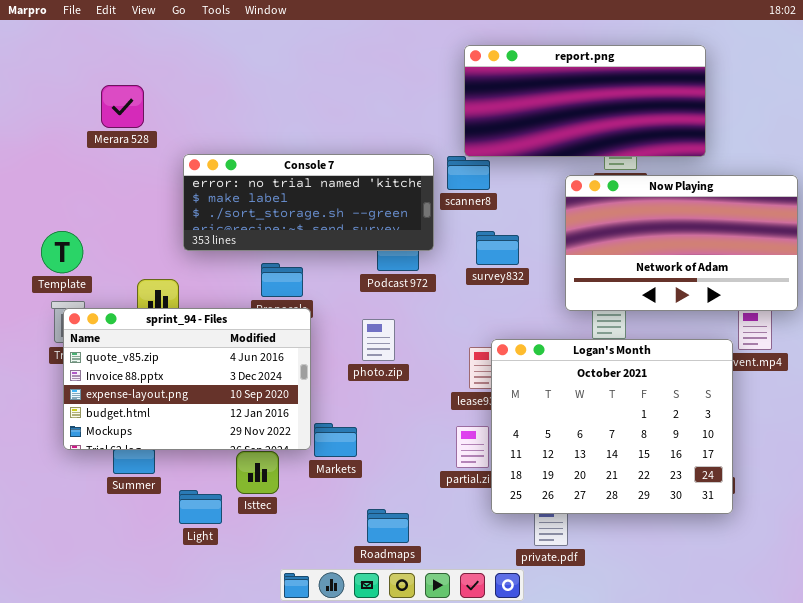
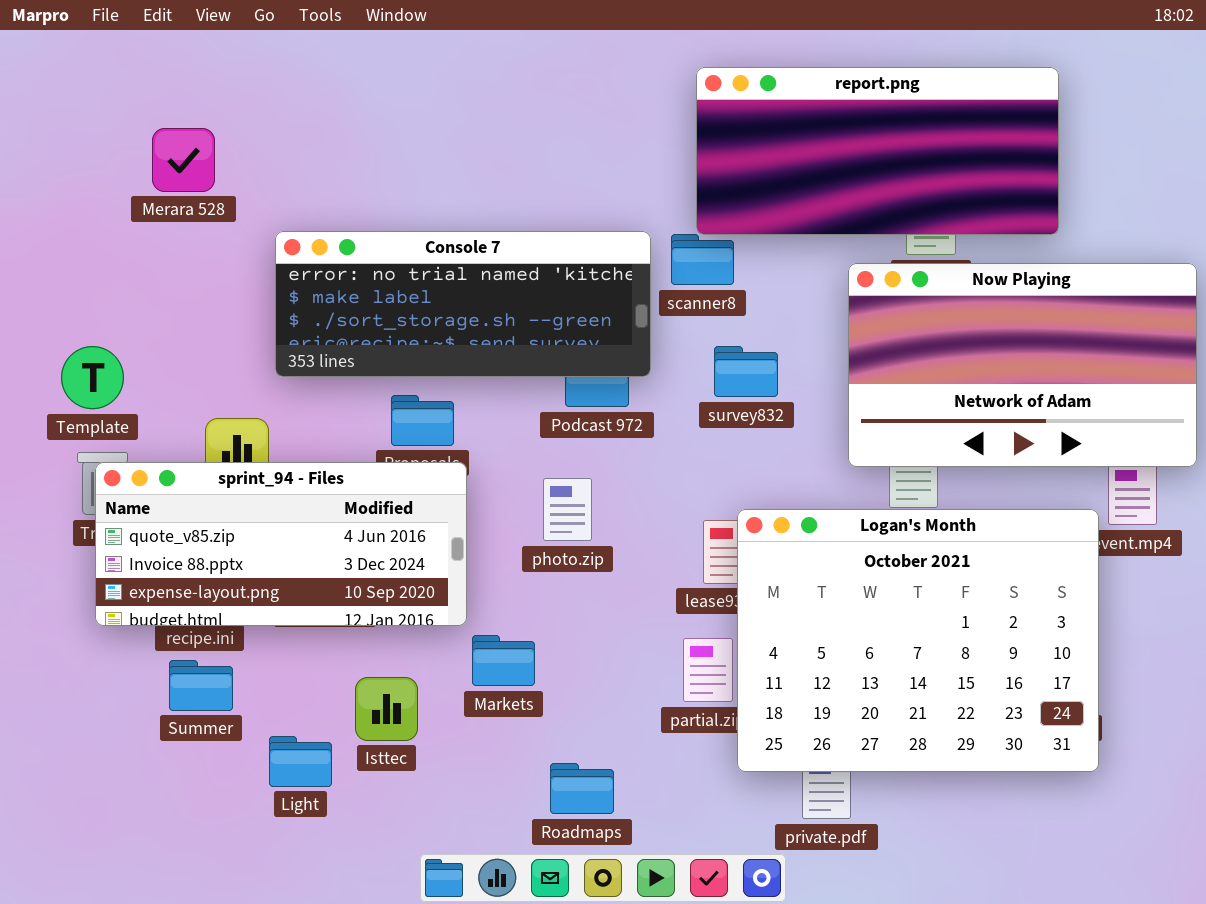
sprint_94 - Files: [63,308,311,450] -> [95,462,467,626], resized

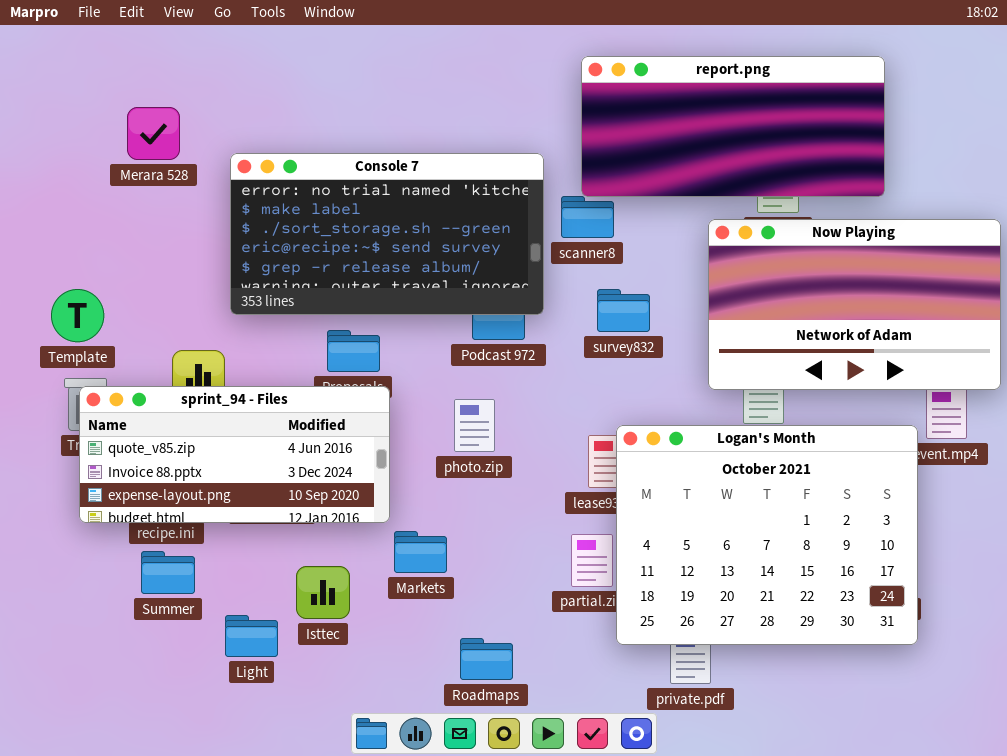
Console 7: [275,231,651,377] -> [230,153,544,315], resized

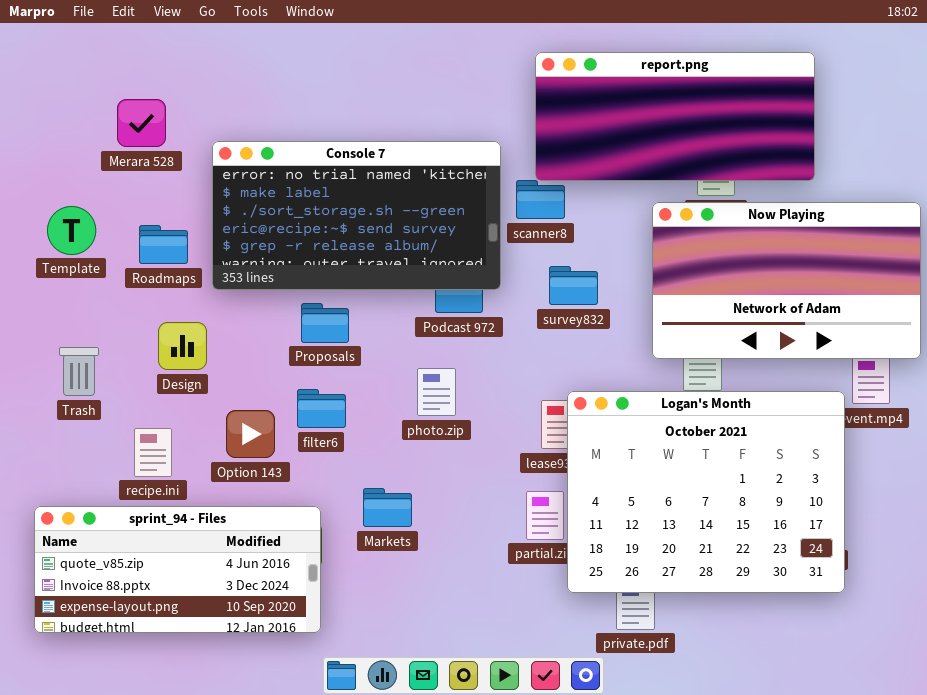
Template: [51,289,104,342] -> [47,206,96,255], moved
sprint_94 - Files: [79,386,390,523] -> [34,506,321,633], moved
Roadmaps: [460,638,513,680] -> [139,225,188,264], moved

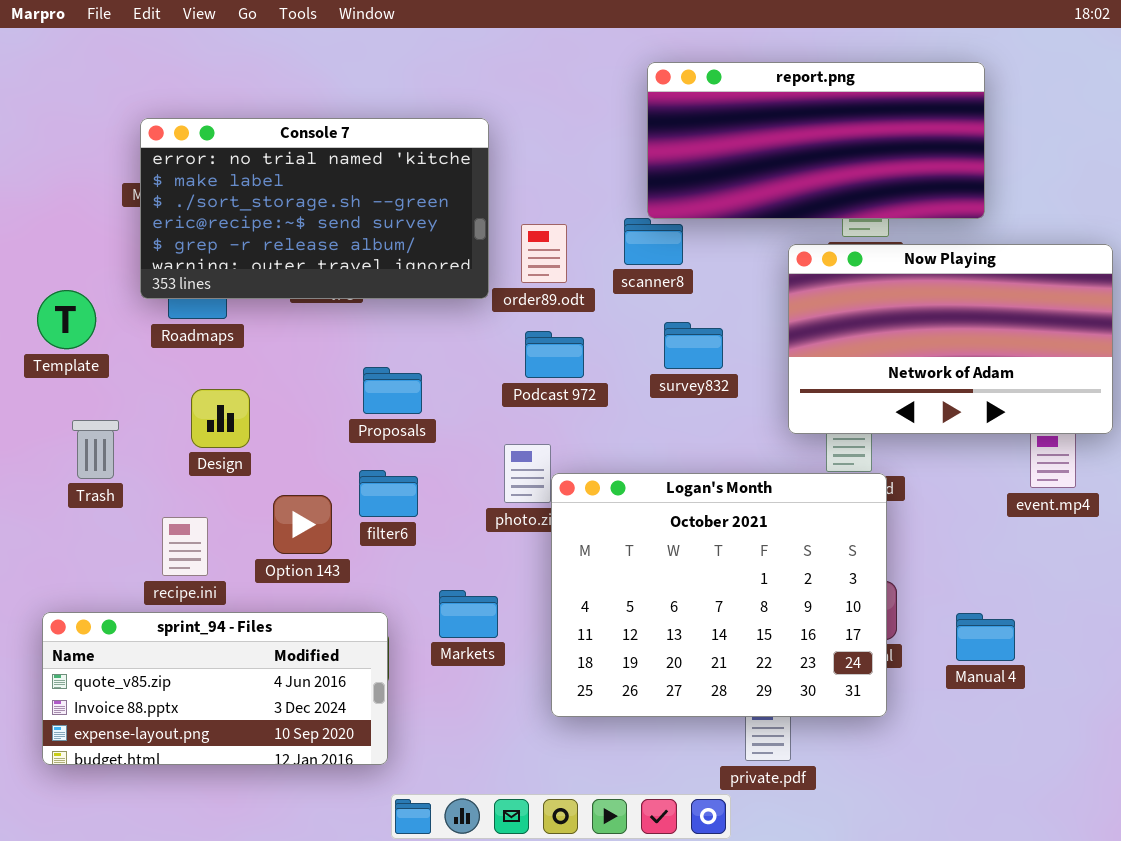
Console 7: [212,141,501,290] -> [140,118,489,299], moved
Template: [47,206,96,255] -> [37,290,96,349], moved
Logan's Month: [567,391,845,593] -> [551,473,887,717], moved

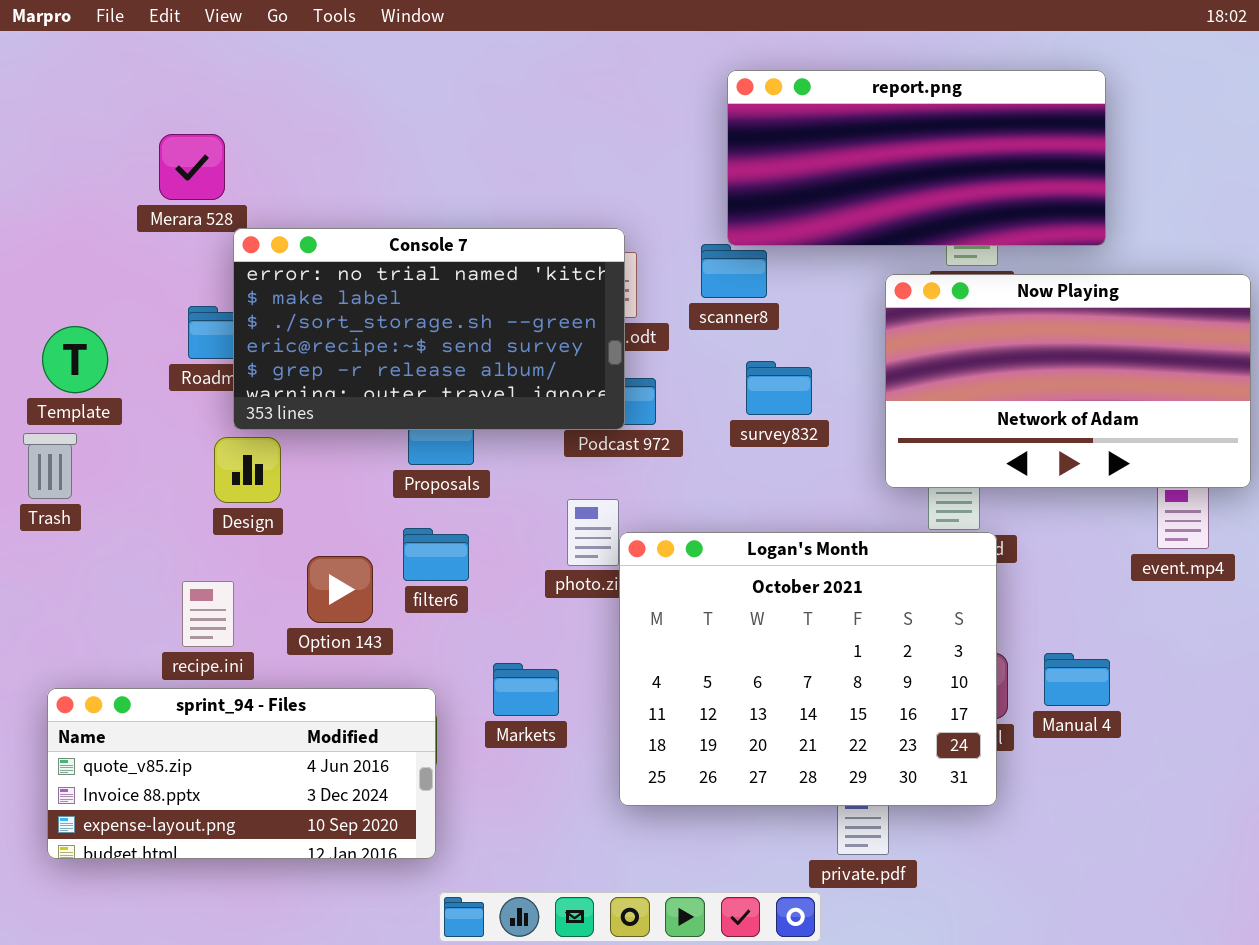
Console 7: [140,118,489,299] -> [233,228,625,430], moved
Trash: [72,420,119,479] -> [23,433,77,499], moved
Manual 4: [956,613,1015,661] -> [1044,653,1110,706], moved

